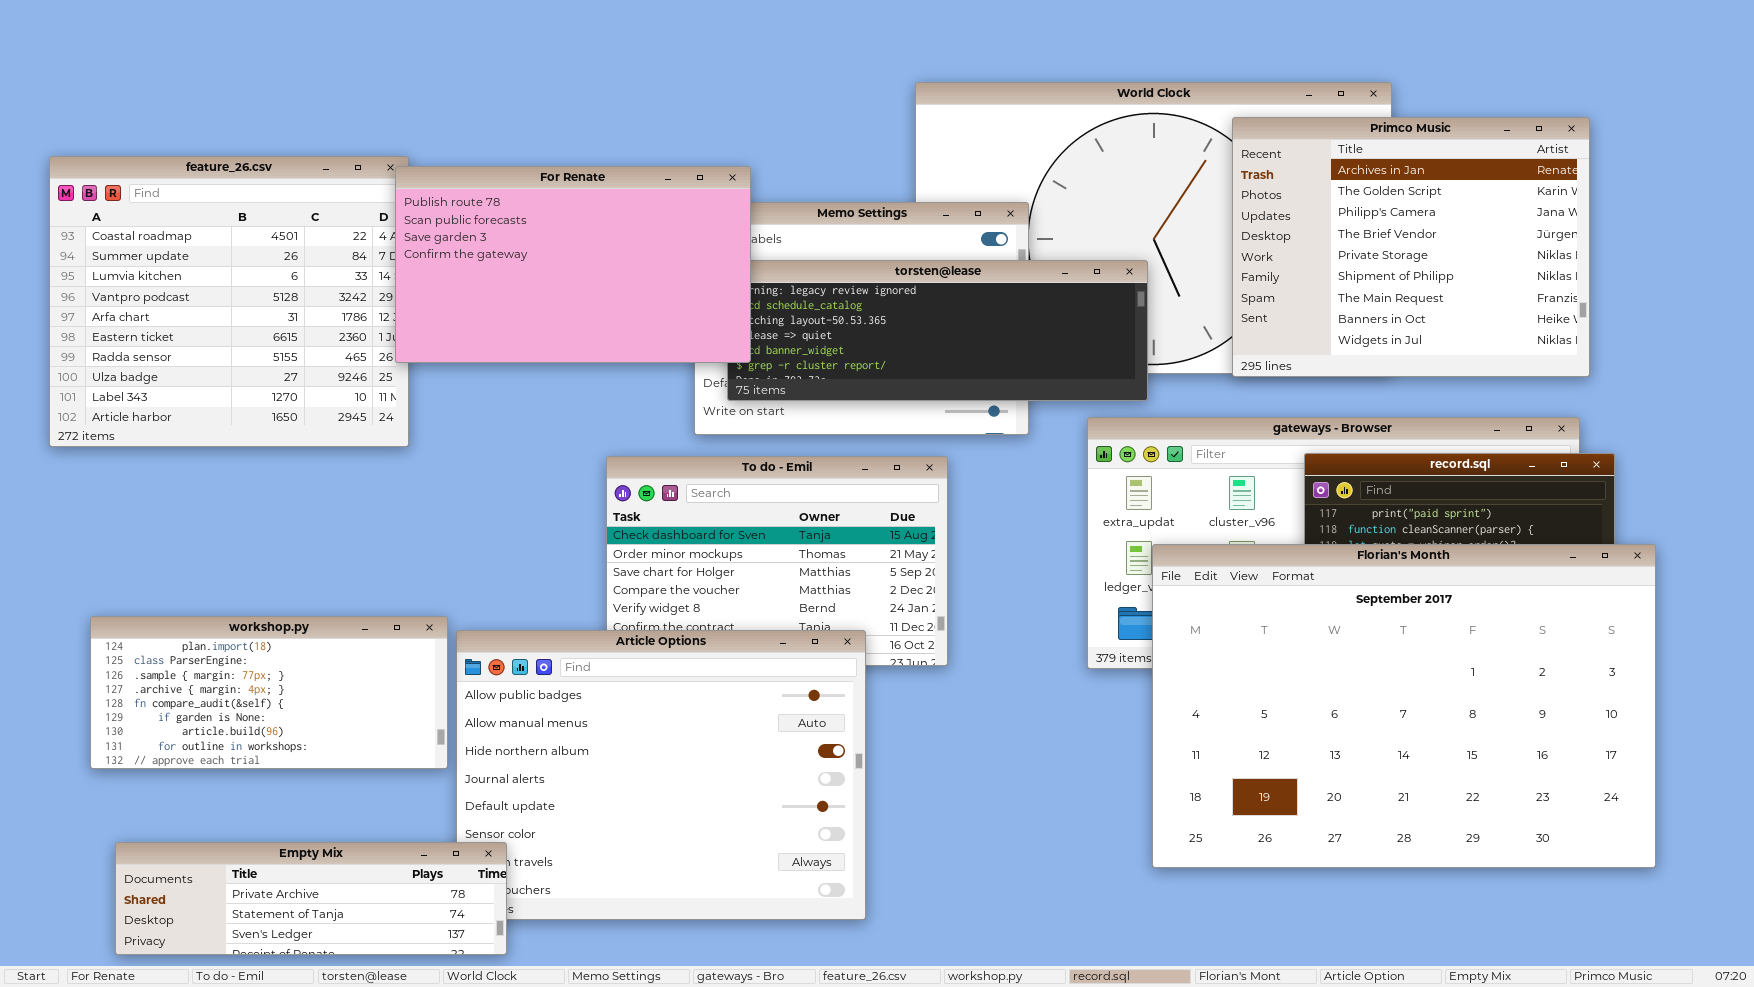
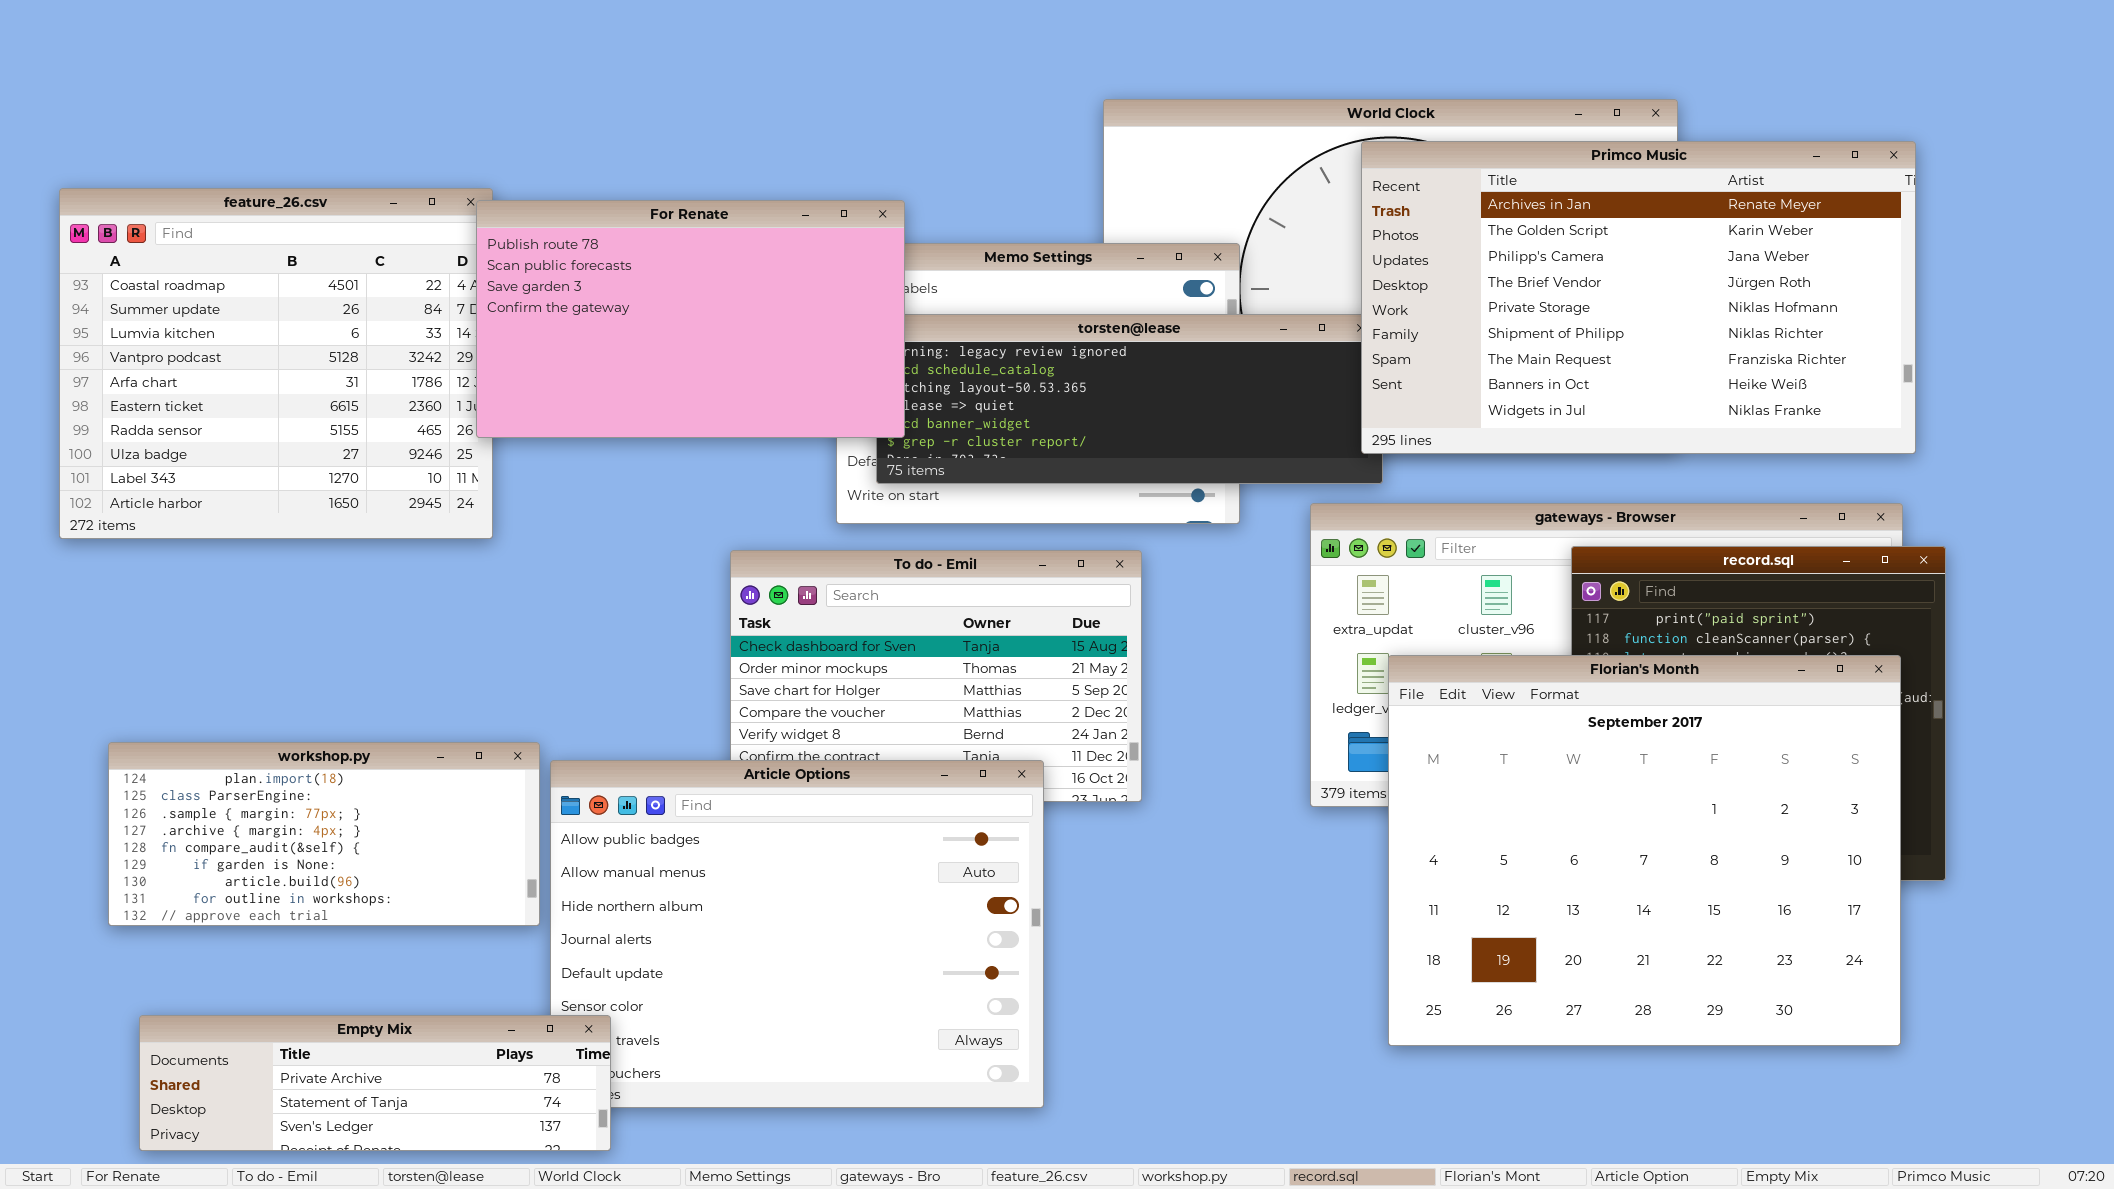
Primco Music: [1232,117,1590,377] -> [1361,141,1916,454], resized
Florian's Month: [1152,544,1656,868] -> [1388,655,1901,1046], resized

